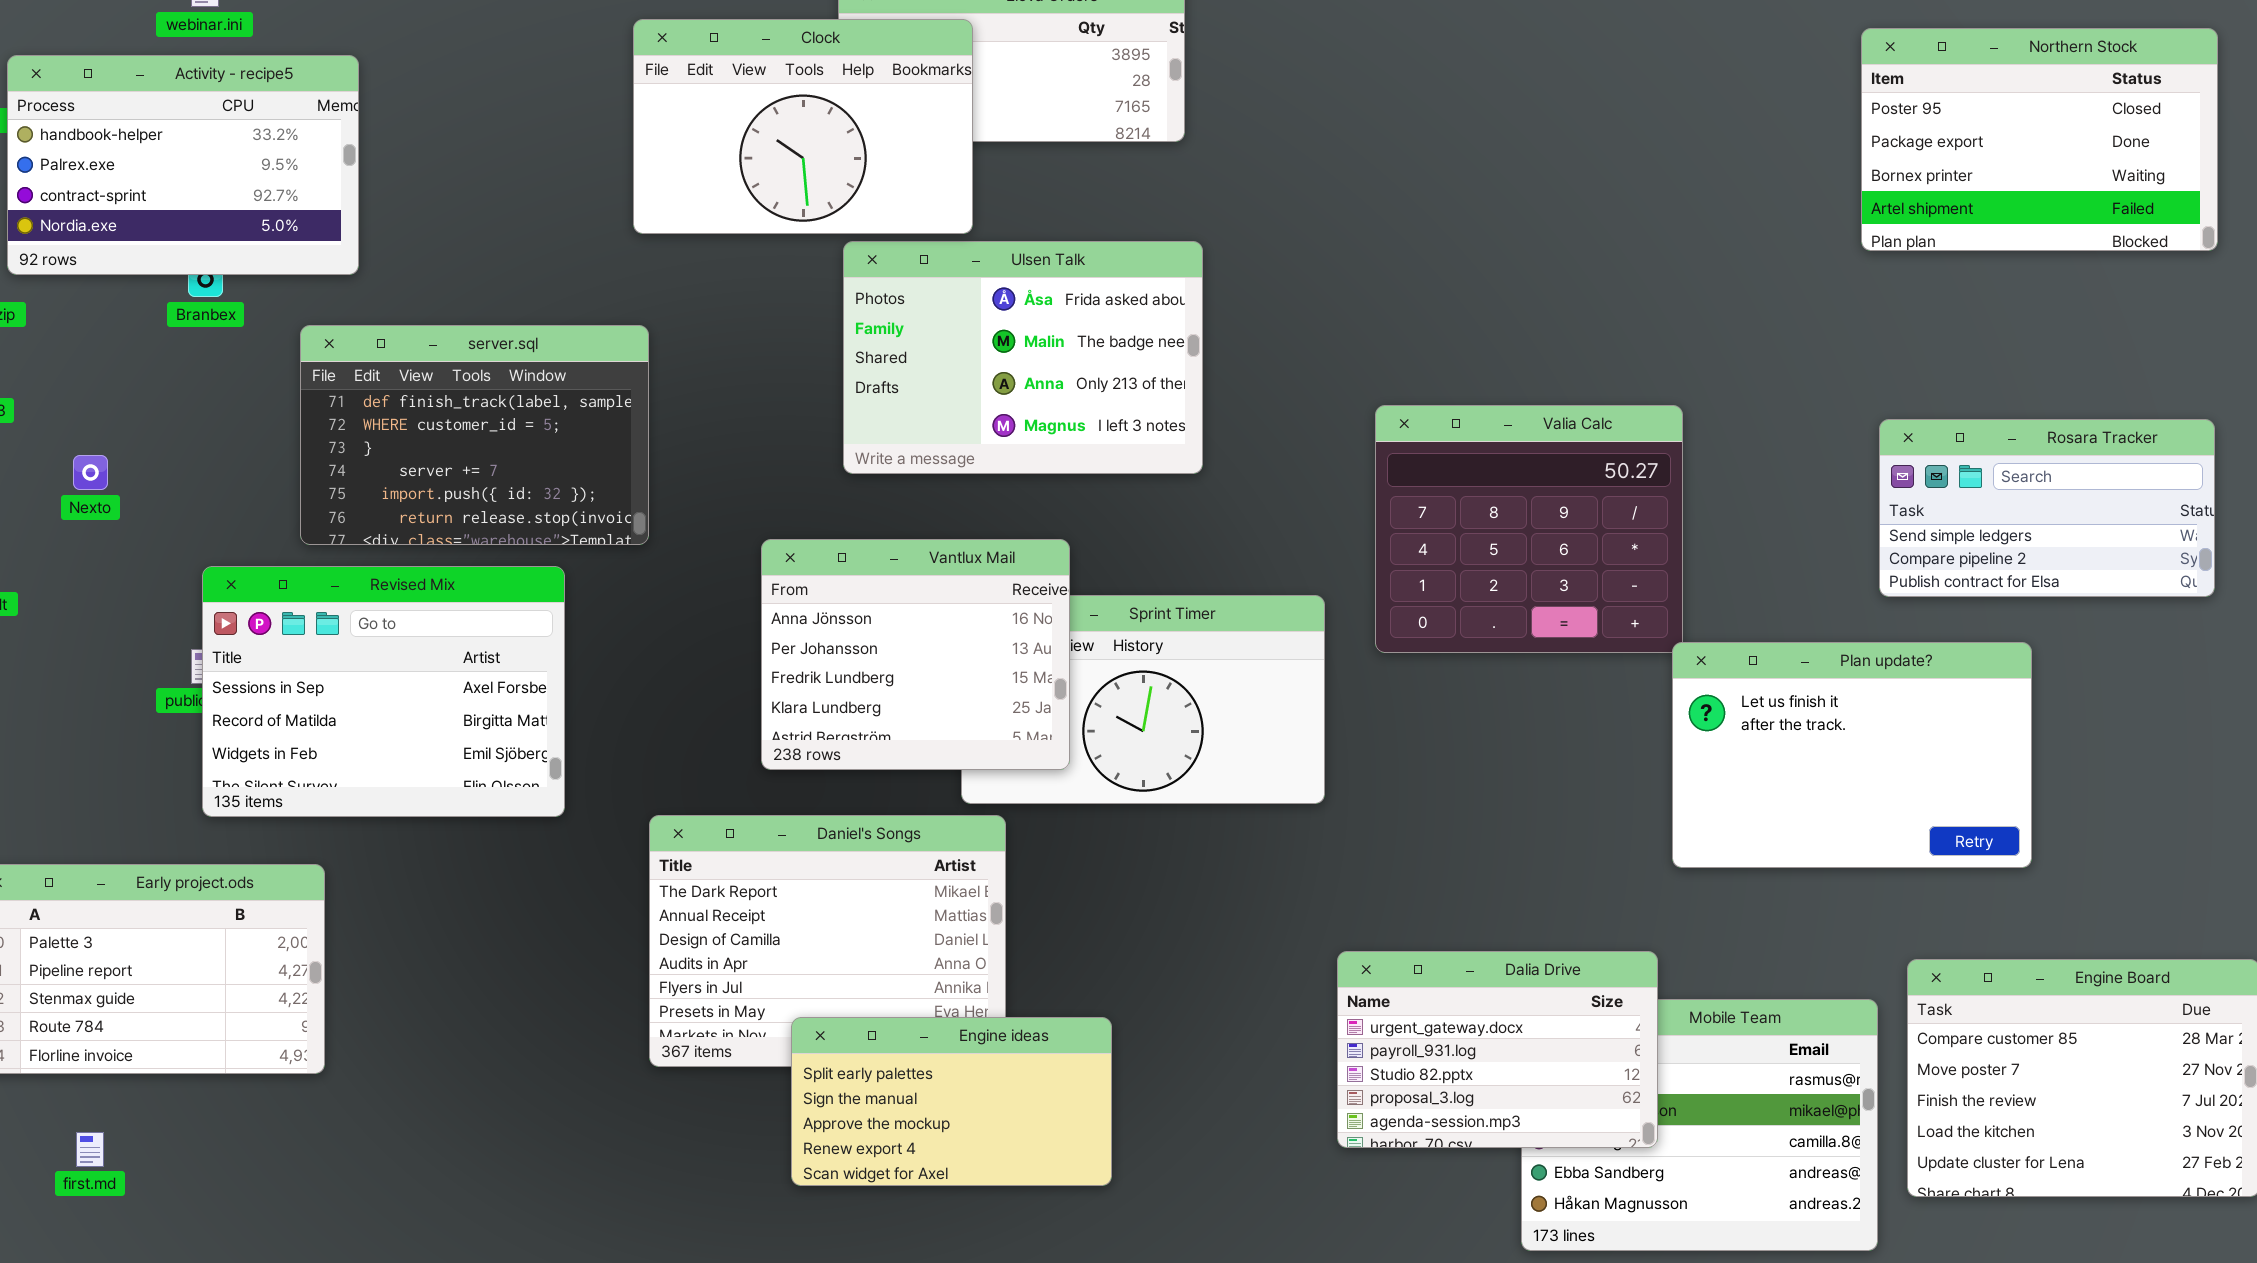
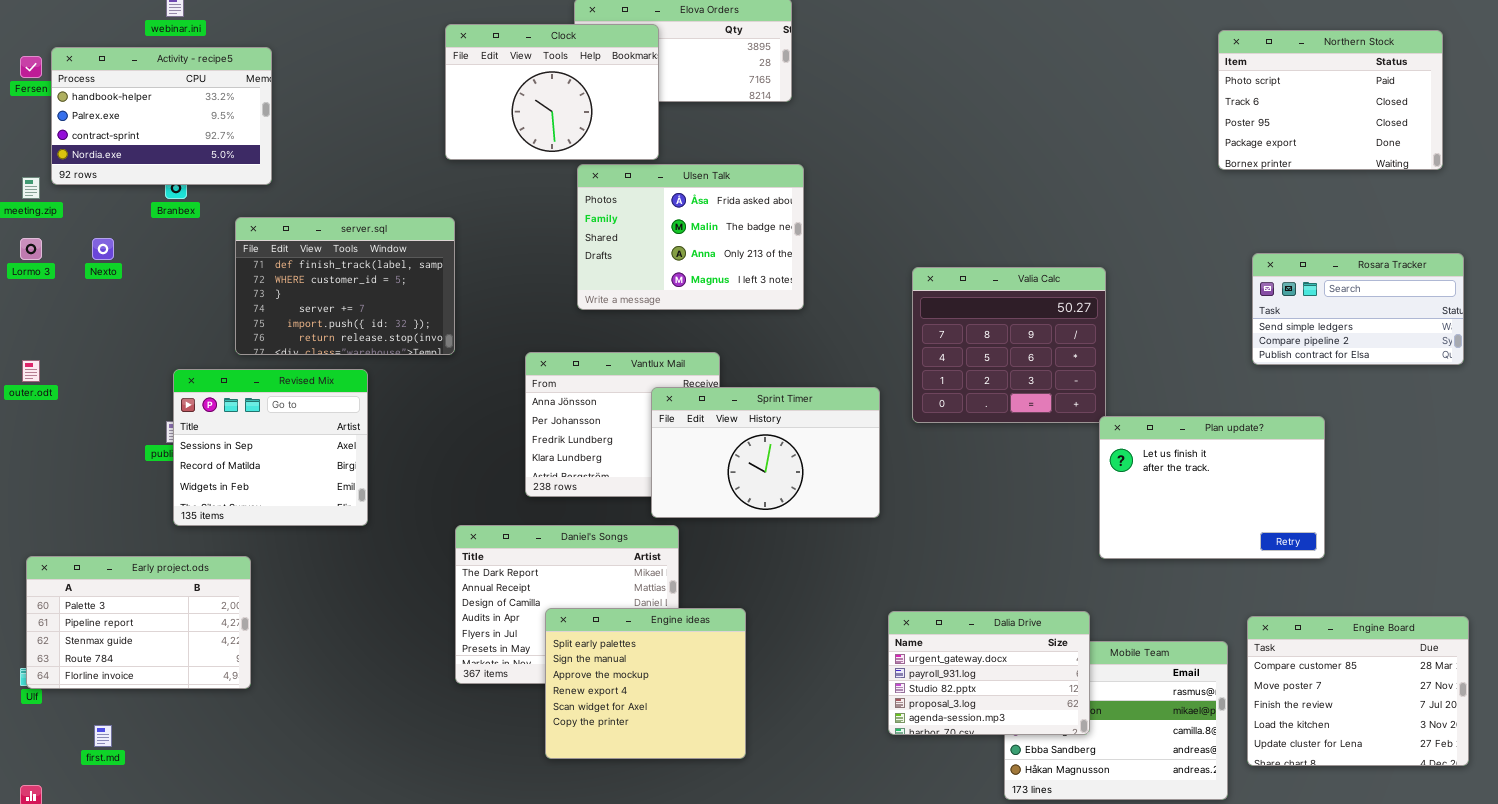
Northern Stock: [1861,28,2218,251] -> [1218,30,1443,170], scrolled up 2 rows
Rosara Tracker: [1879,419,2215,597] -> [1252,253,1464,365], moved
Nexto: [73,455,108,490] -> [92,238,114,260], moved
Revised Mix: [202,566,565,817] -> [173,369,368,526], resized
Sprint Timer: [961,595,1325,804] -> [651,387,880,518], raised
Engine ideas: [791,1017,1112,1186] -> [545,608,746,759], resized

